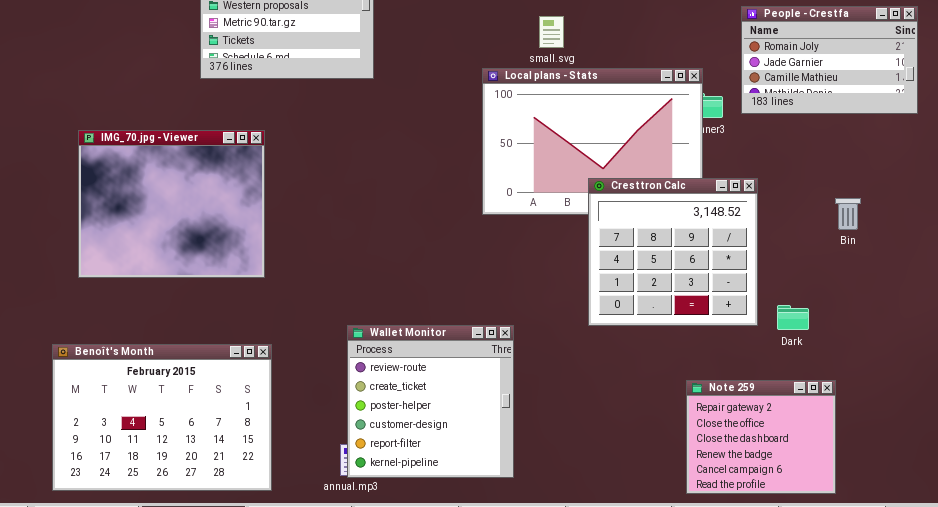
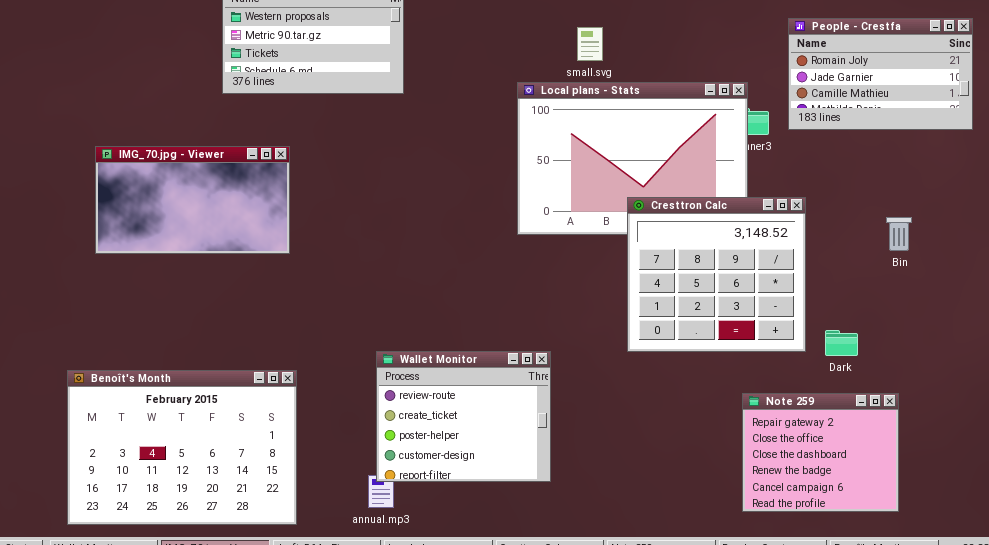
IMG_70.jpg - Viewer: [78,130,265,278] -> [95,146,290,254], resized
Wallet Monitor: [347,325,514,478] -> [376,351,551,482], resized
Note 259: [686,380,836,494] -> [742,393,899,512], moved

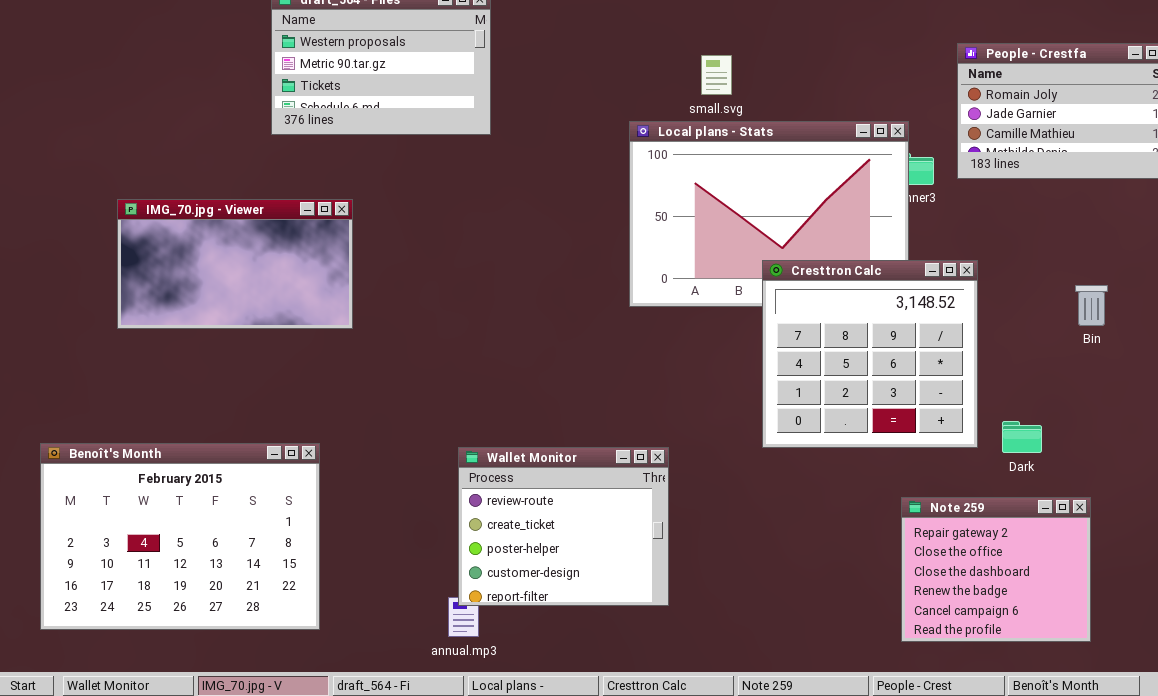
Benoît's Month: [67,370,297,525] -> [40,443,320,630], moved

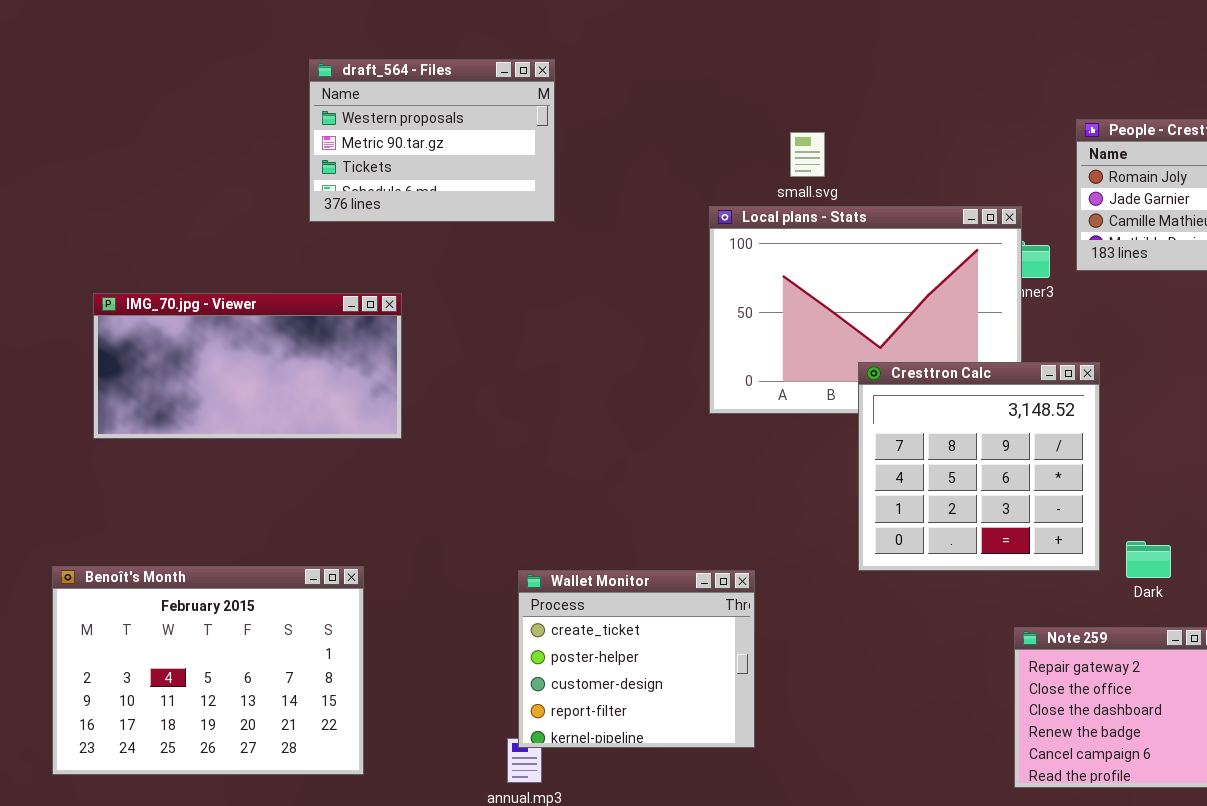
IMG_70.jpg - Viewer: [117,199,353,329] -> [93,293,402,439], resized
Wallet Monitor: [458,447,669,606] -> [518,570,755,748], scrolled down 1 row

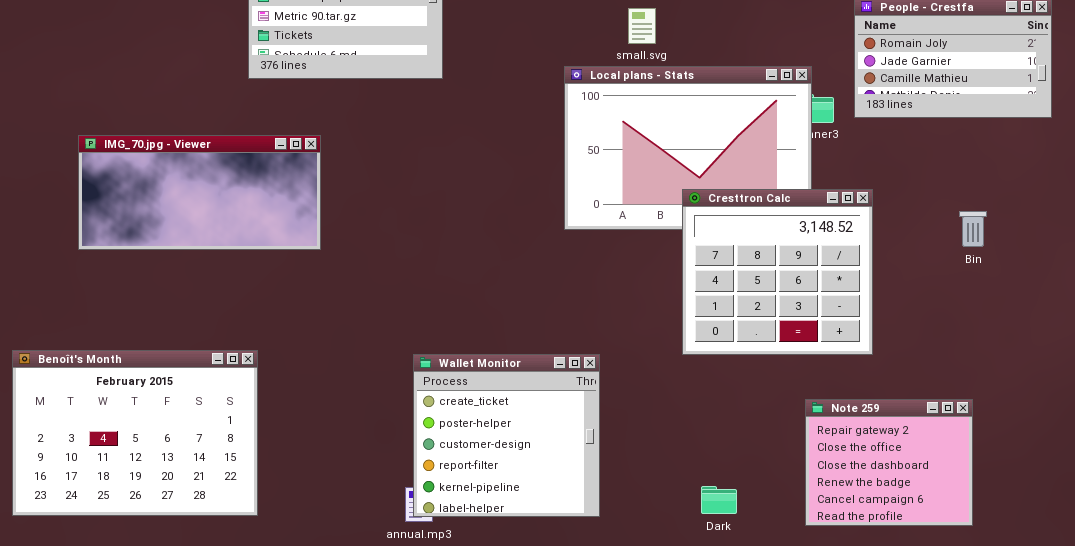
Dark: [1126,541,1171,578] -> [701,486,737,514], moved
Benoît's Month: [52,566,364,775] -> [12,350,258,516], moved
Wallet Monitor: [518,570,755,748] -> [413,354,600,517], resized

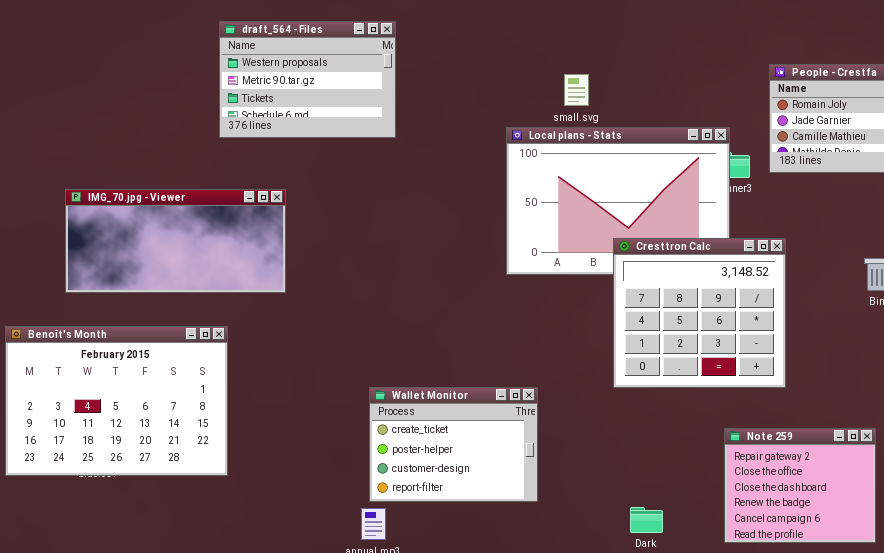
Benoît's Month: [12,350,258,516] -> [5,326,228,476], moved
Wallet Monitor: [413,354,600,517] -> [369,387,538,502], resized

